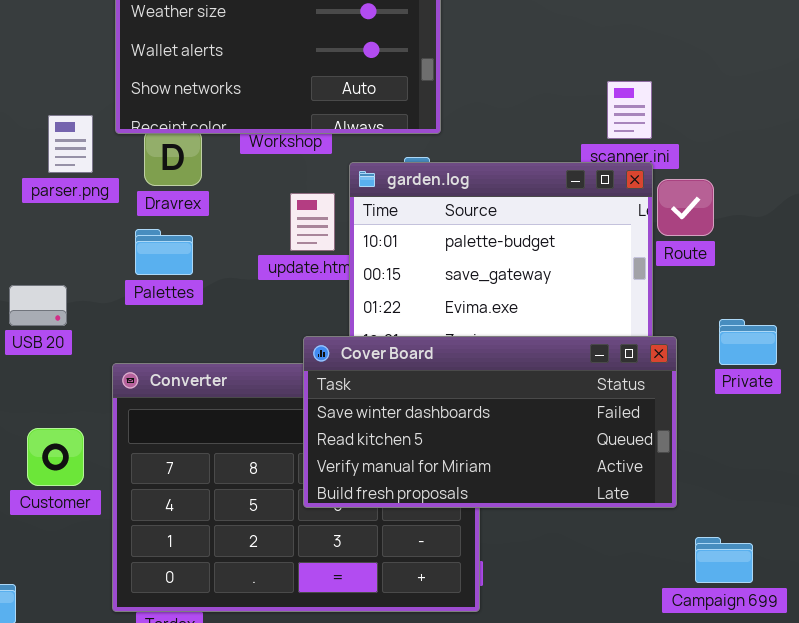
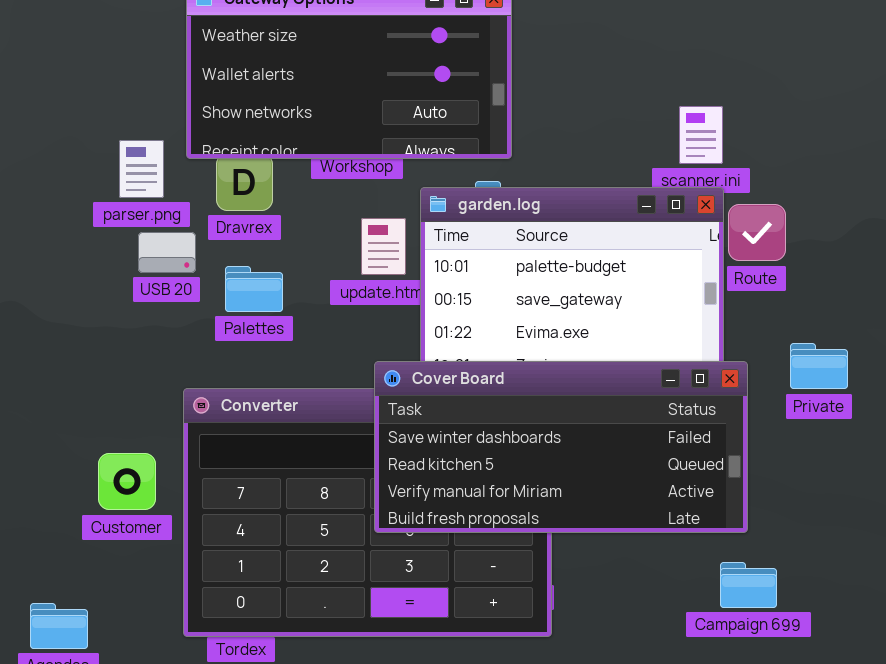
Palettes: [135,229,193,275] -> [225,266,283,312], moved
USB 20: [9,285,67,326] -> [138,232,196,273], moved
Campaign 699: [695,537,753,583] -> [720,562,777,608], moved

